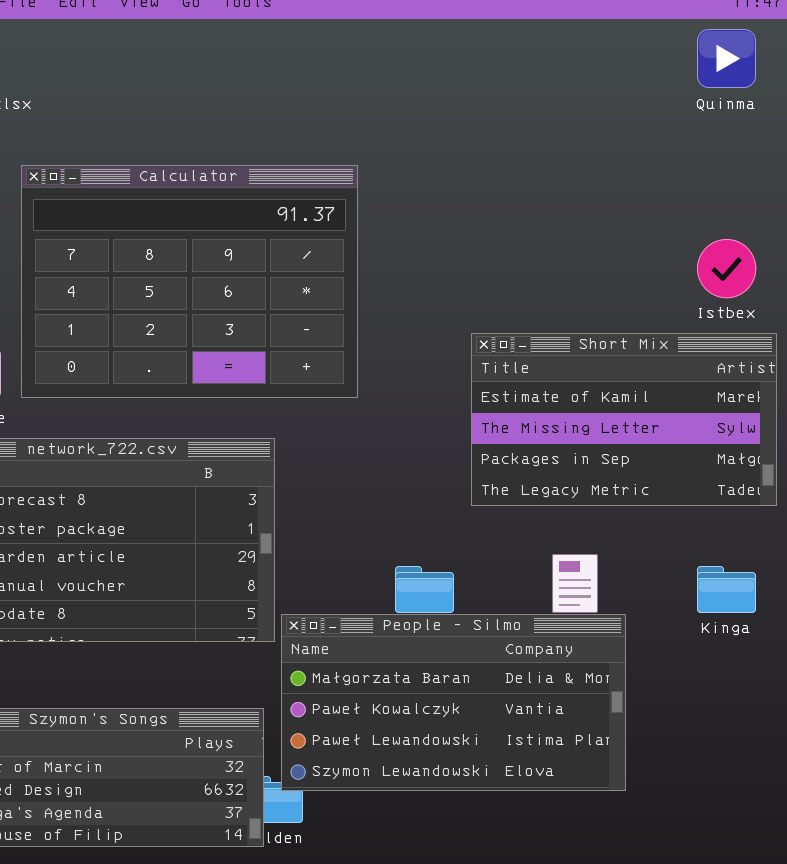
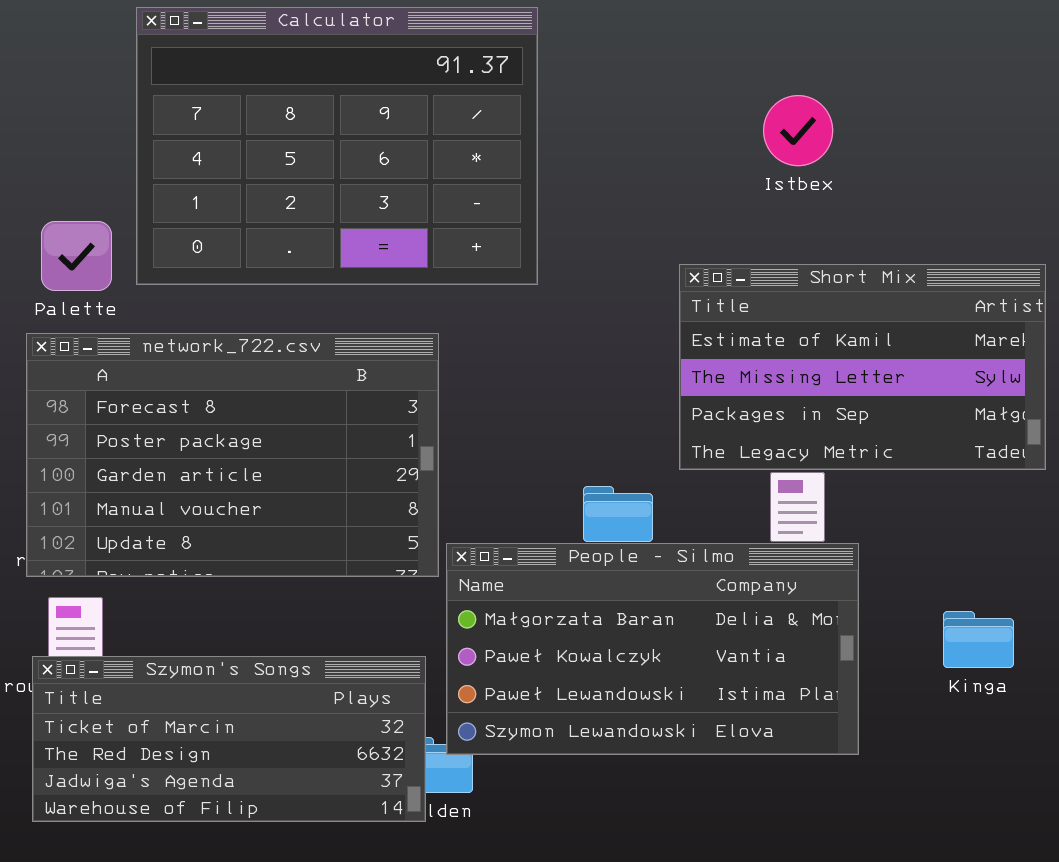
Istbex: [697,239,756,298] -> [763,95,833,166], moved
Short Mix: [471,333,777,506] -> [679,264,1046,470], moved
Kinga: [697,566,756,613] -> [943,611,1014,668], moved

